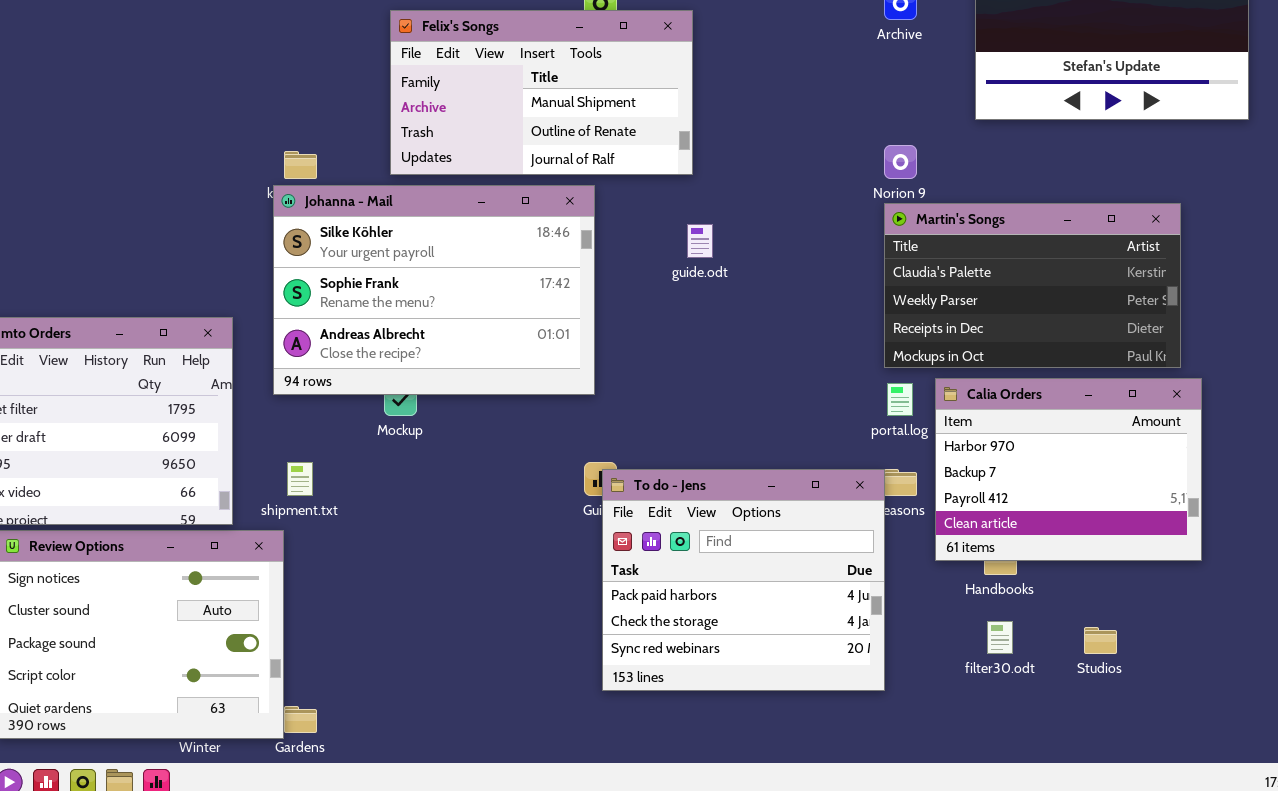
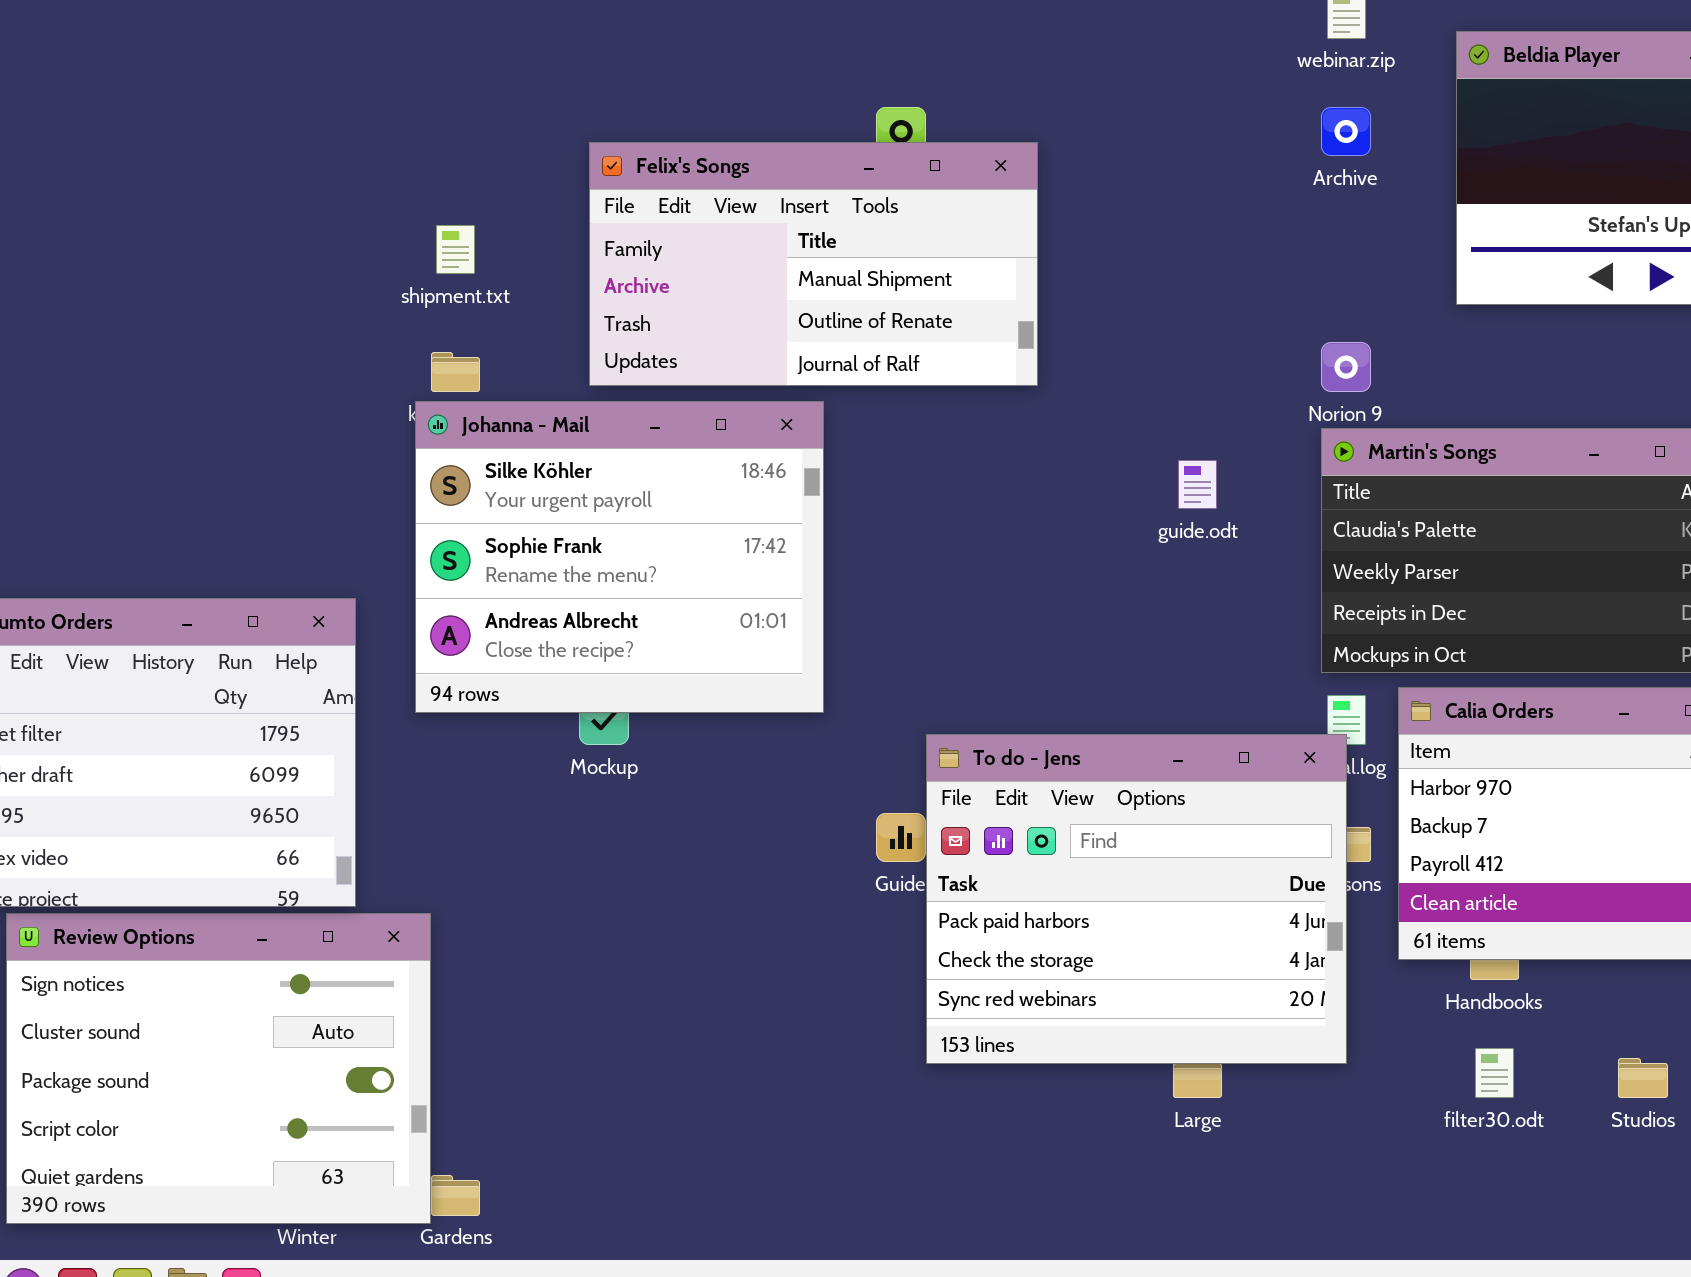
Johanna - Mail: [273,185,595,395] -> [415,401,824,713], resized
guide.odt: [687,224,713,258] -> [1178,460,1217,509], moved
shipment.txt: [287,462,313,496] -> [436,225,475,274], moved
To do - Jens: [602,469,885,691] -> [926,734,1347,1064], moved

